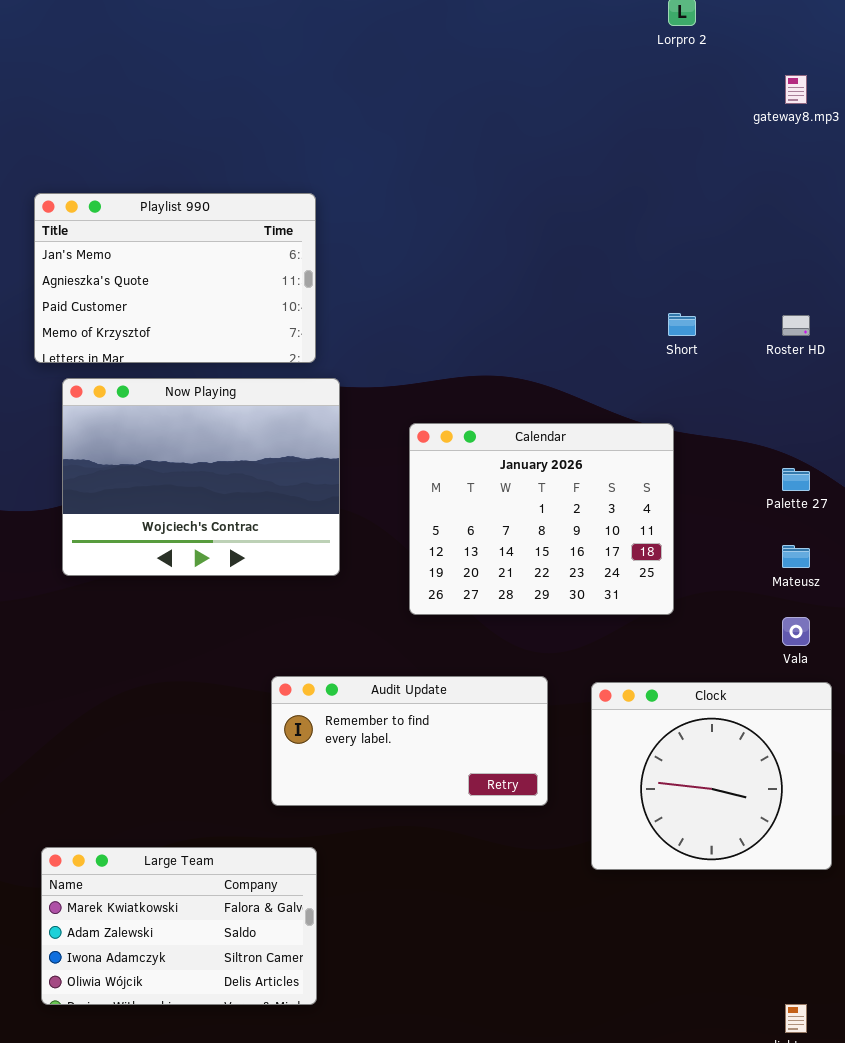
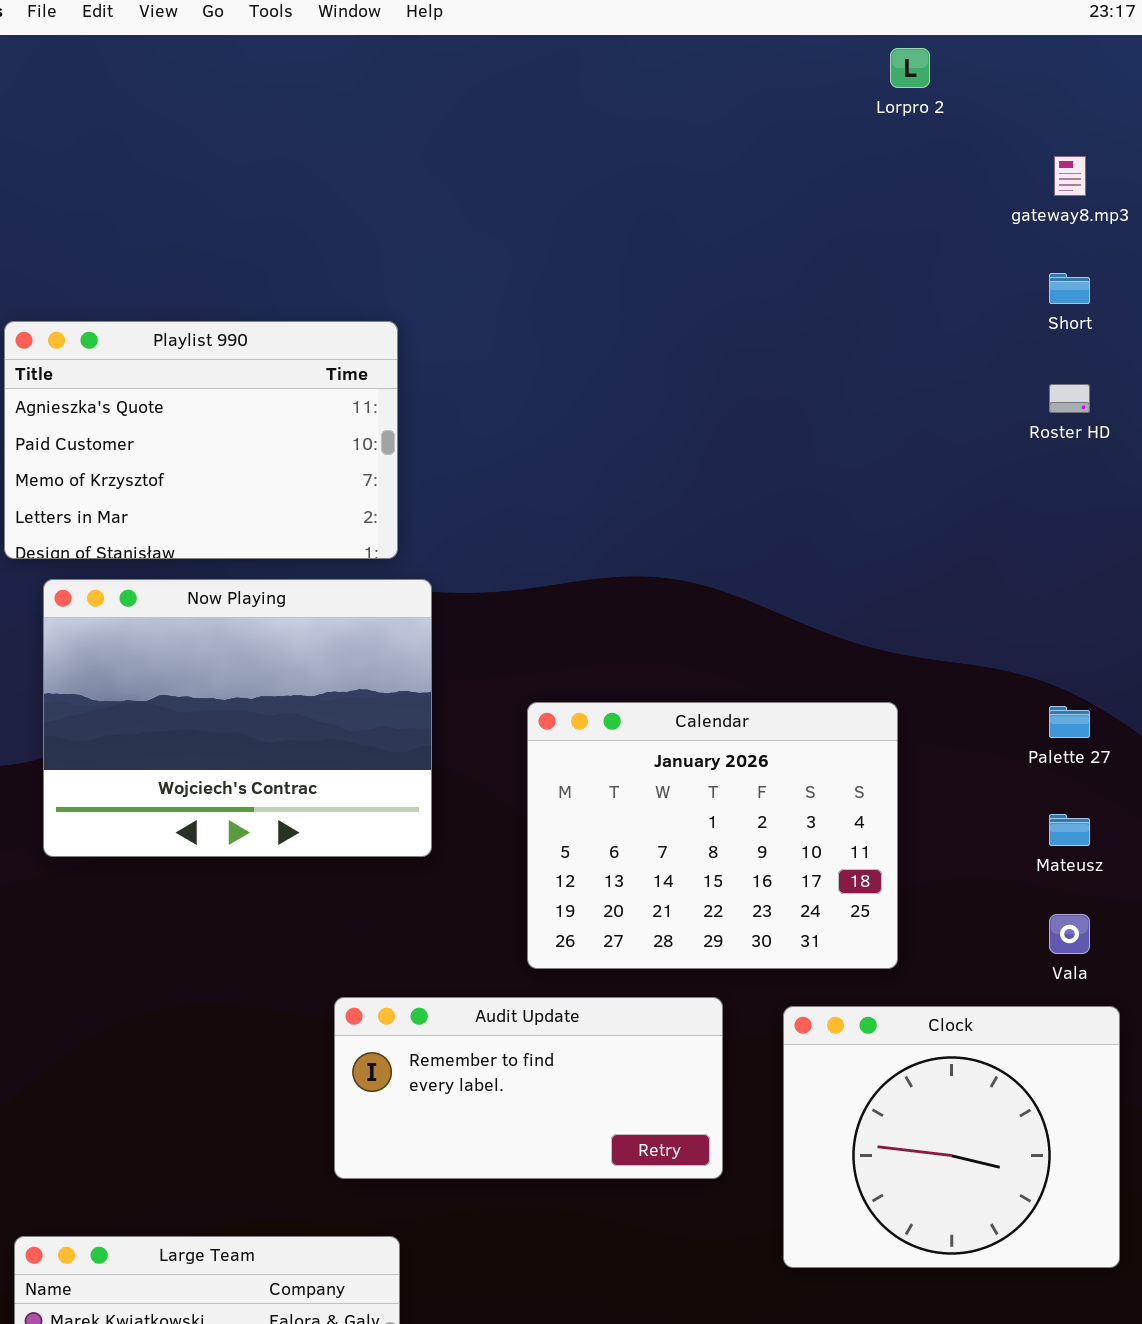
Playlist 990: [34,193,316,363] -> [4,321,398,559], scrolled down 1 row
Short: [668,313,696,336] -> [1049,273,1090,304], moved
Roster HD: [782,315,810,336] -> [1049,384,1090,413], moved
Calendar: [409,423,674,615] -> [527,702,898,969], moved

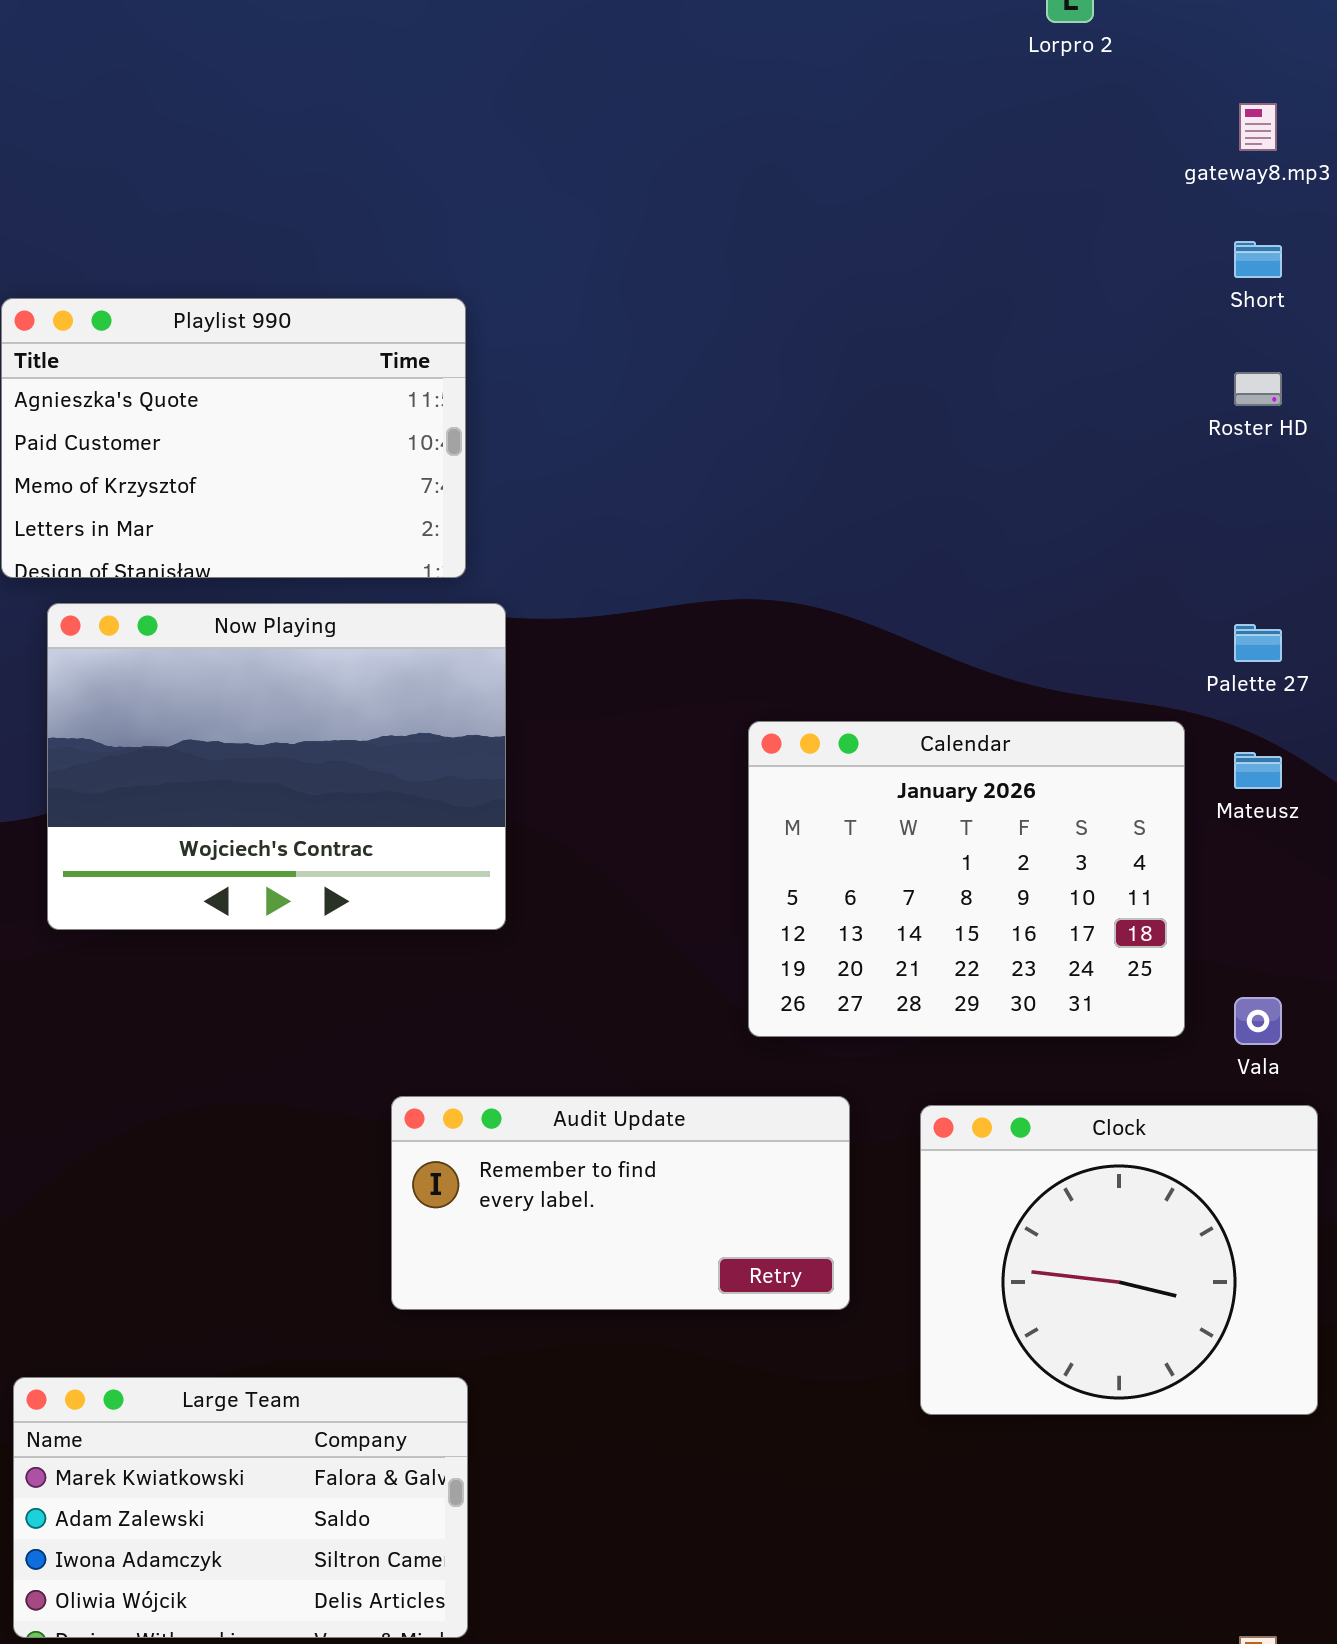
Calendar: [527,702,898,969] -> [748,721,1185,1037], moved
Palette 27: [1049,706,1090,738] -> [1234,624,1282,662], moved
Mateusz: [1049,814,1090,846] -> [1234,752,1282,789], moved

